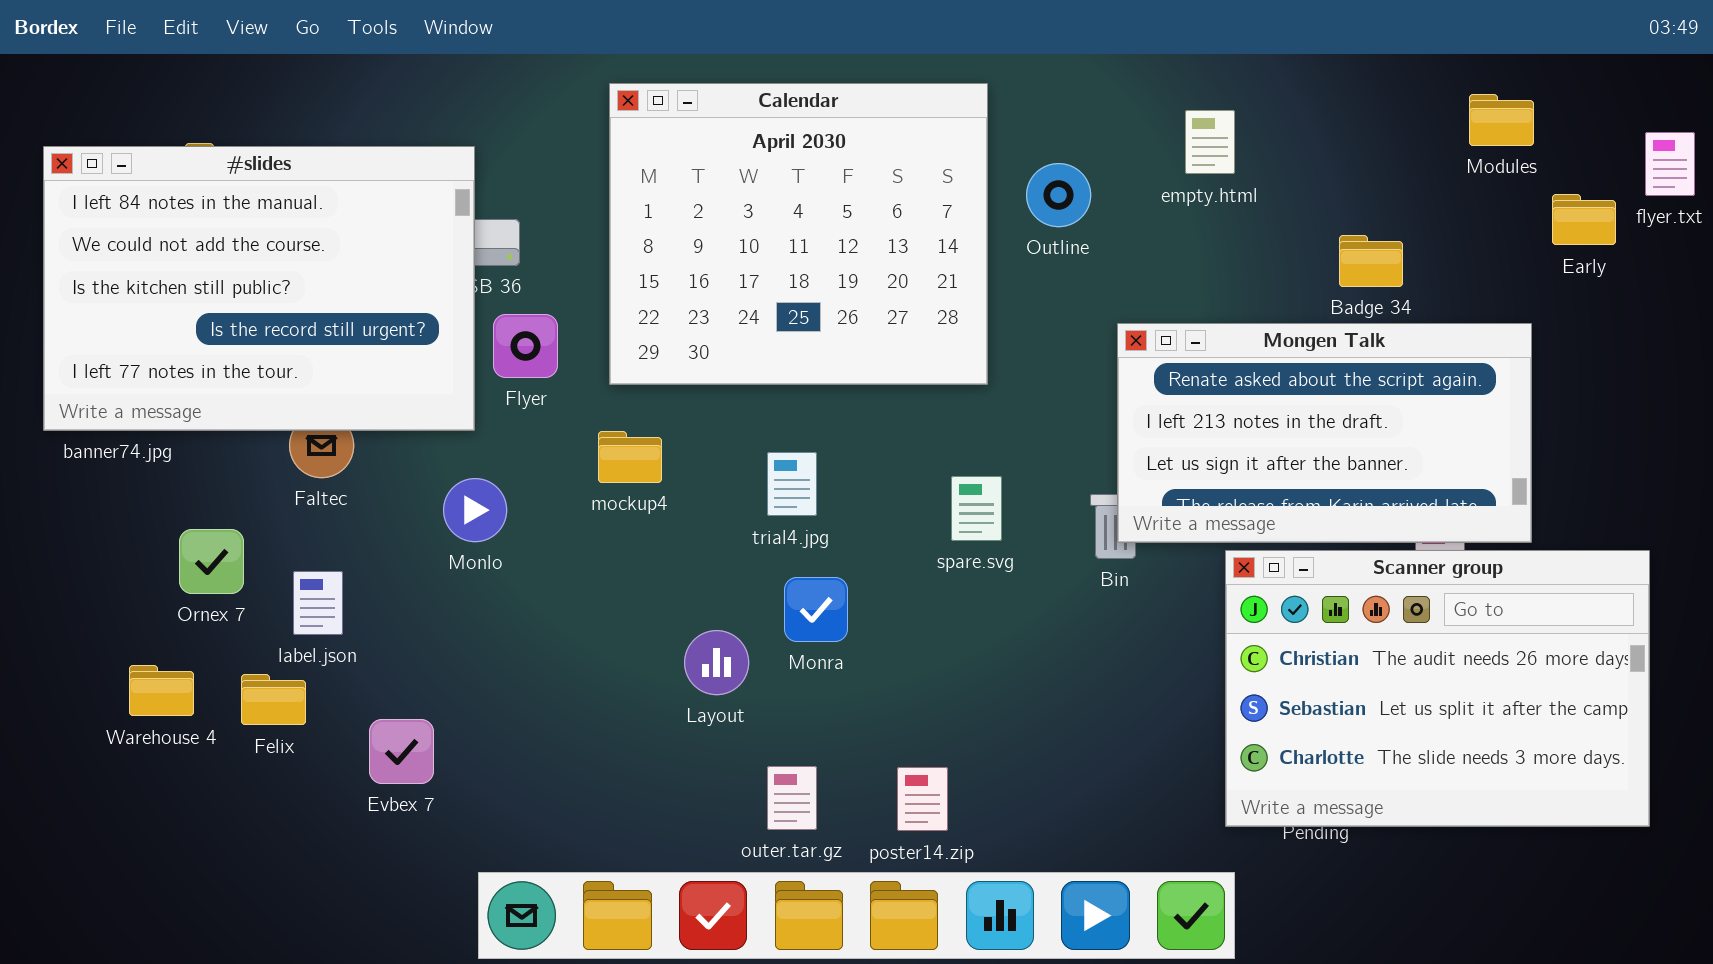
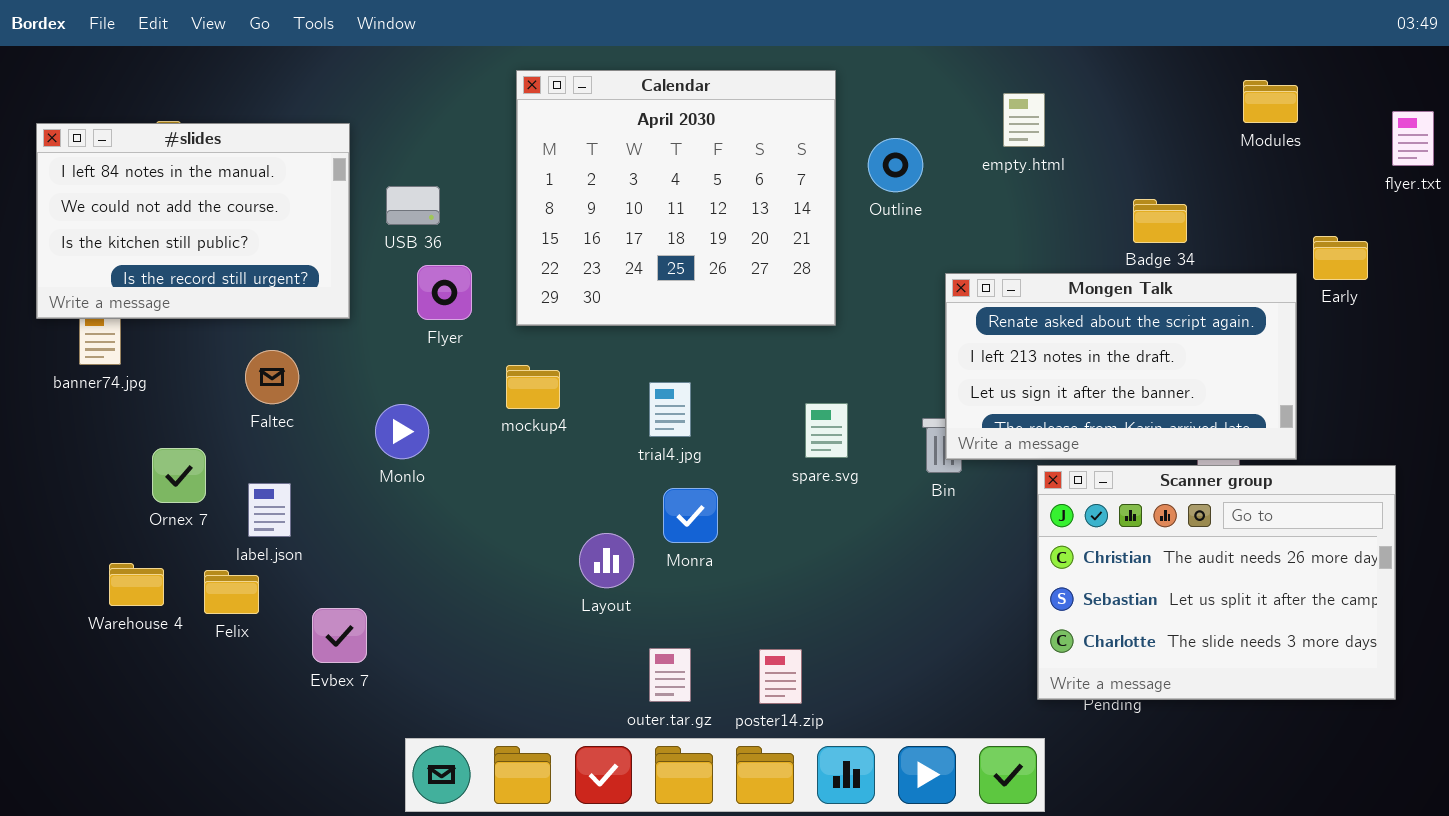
#slides: [43,146,475,431] -> [36,123,350,319], resized
Early: [1552,194,1616,245] -> [1313,236,1368,280], moved

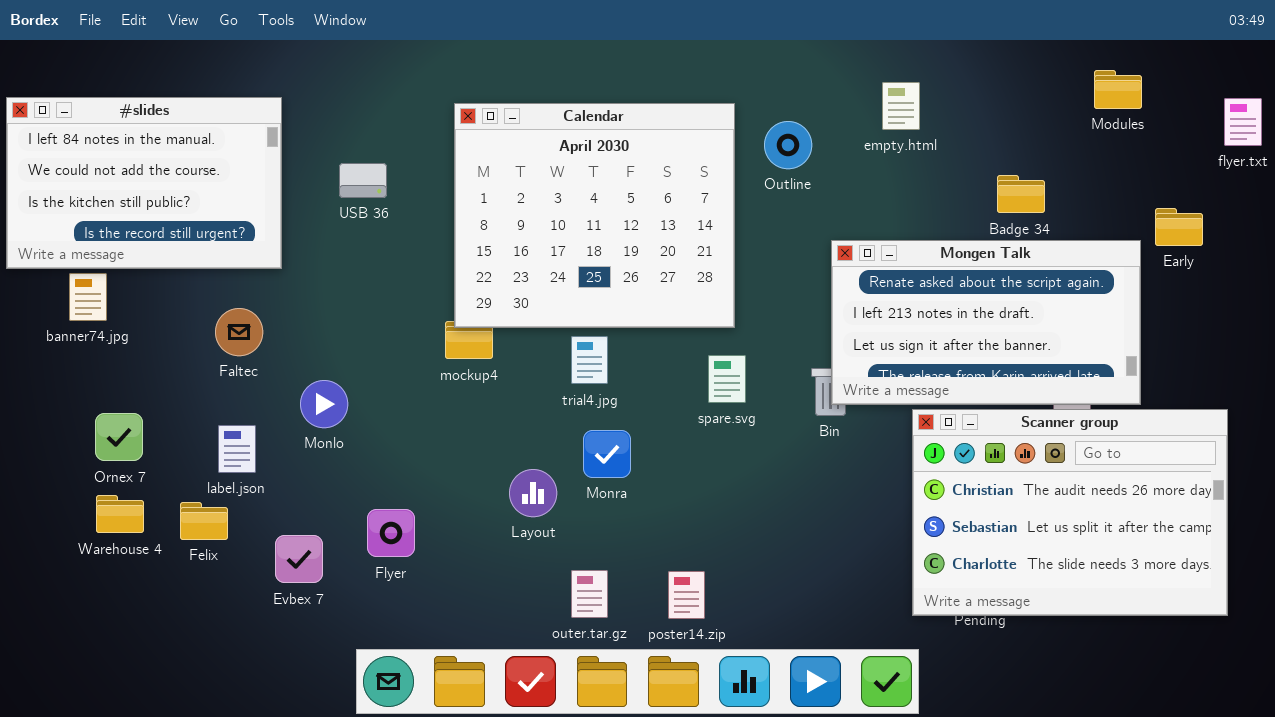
Calendar: [516,70,836,326] -> [454,103,735,328], moved
#slides: [36,123,350,319] -> [6,97,282,269], moved
Flyer: [417,265,472,320] -> [367,509,415,557], moved
Monlo: [375,404,429,459] -> [300,380,348,428], moved
Ornex 7: [152,448,206,503] -> [95,413,143,461], moved

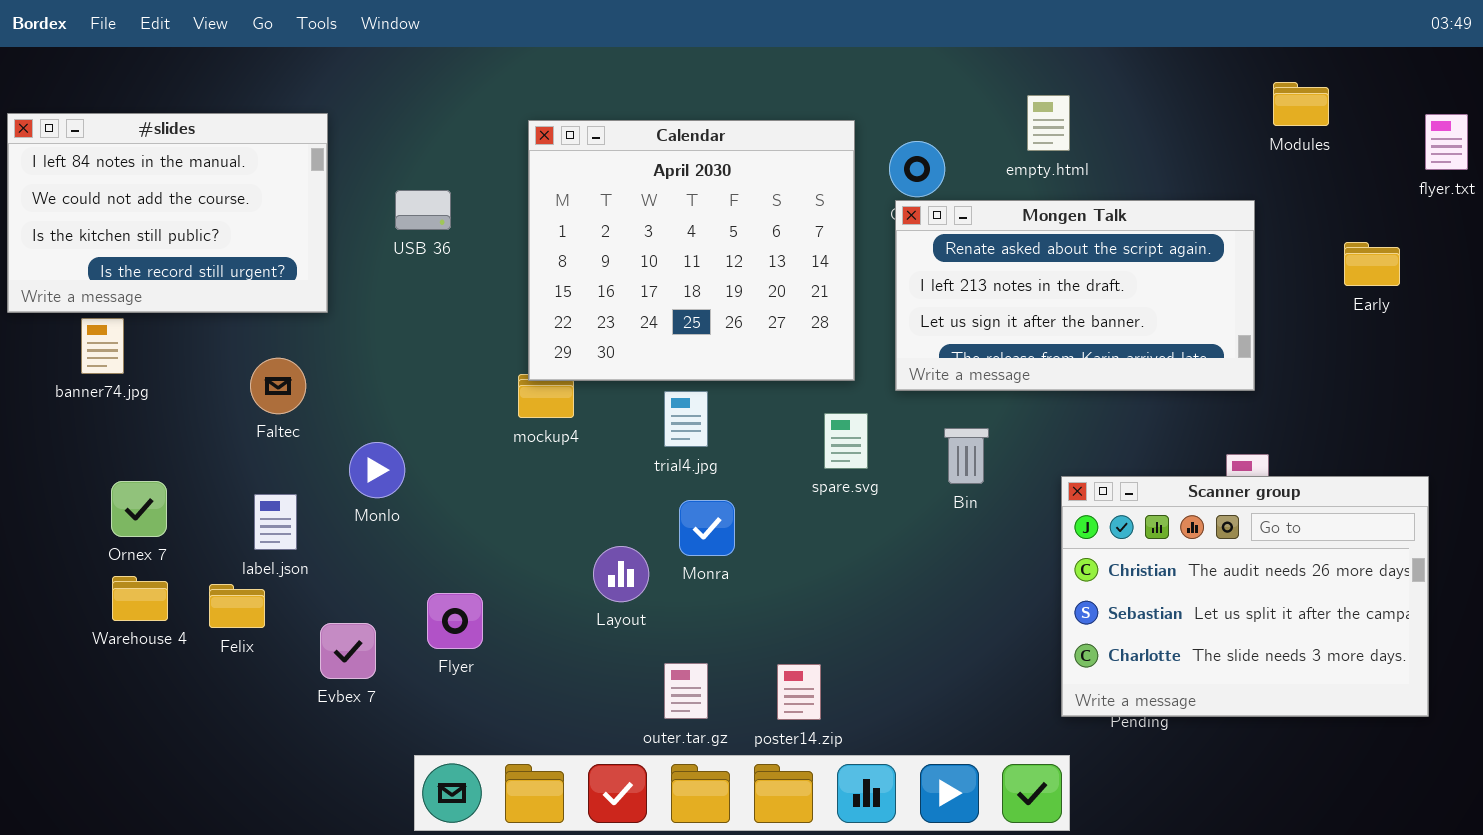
Mongen Talk: [831,240,1141,405] -> [895,200,1255,391], moved

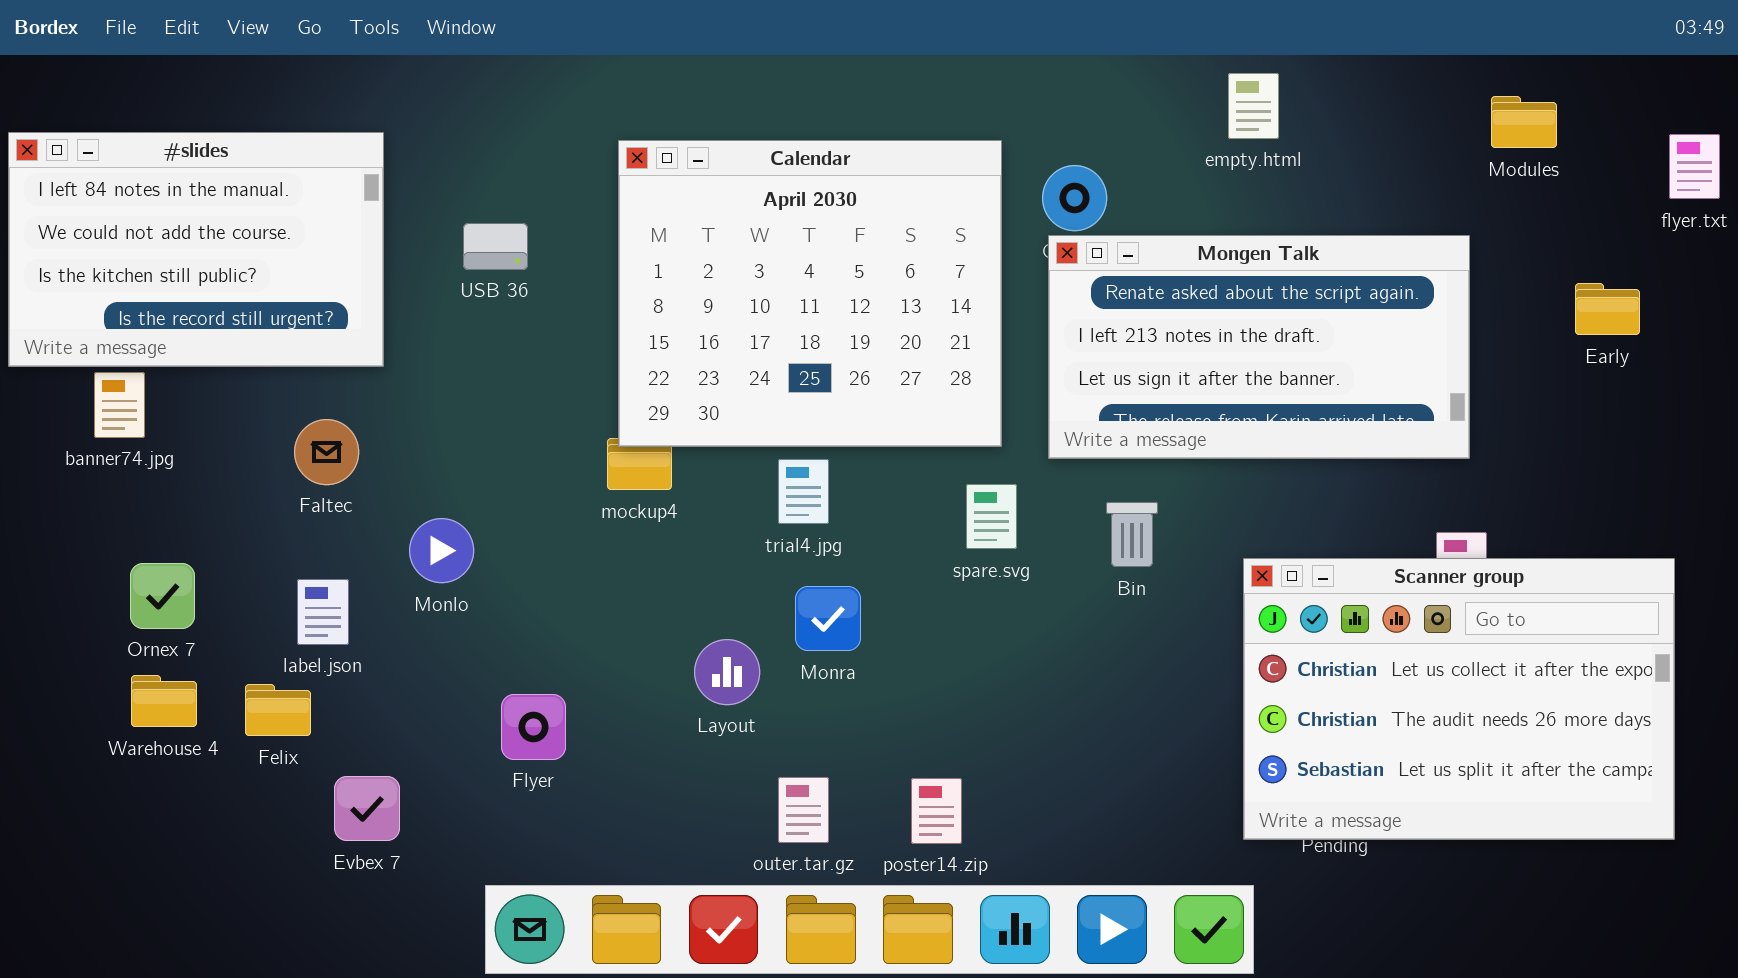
empty.html: [1027,95,1070,151] -> [1228,73,1279,139], moved
Scanner group: [1061,476,1429,717] -> [1243,558,1675,840], scrolled up 1 row
Evbex 7: [320,623,376,679] -> [334,776,400,841], moved

